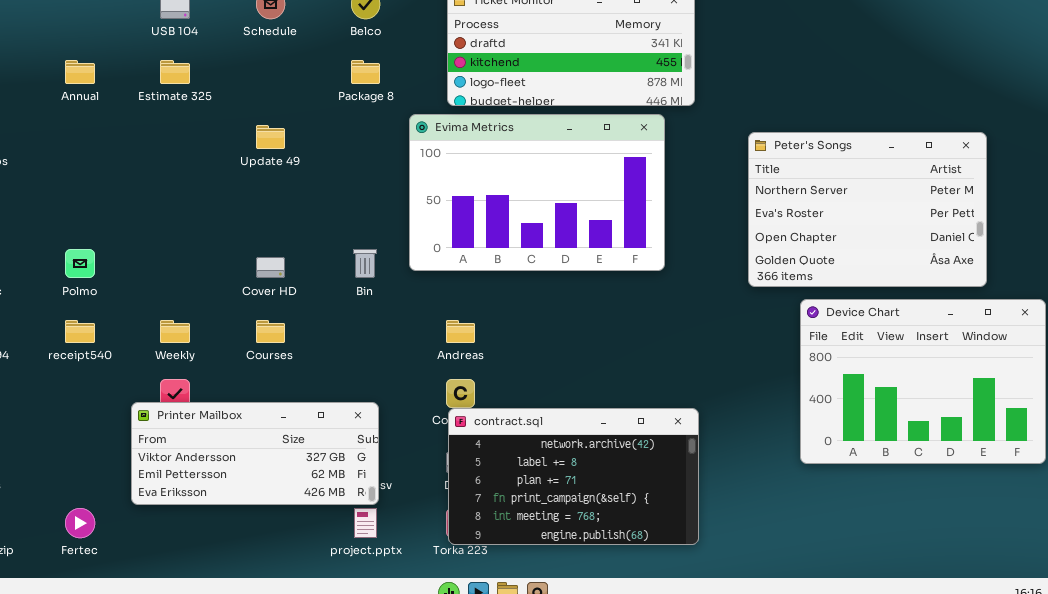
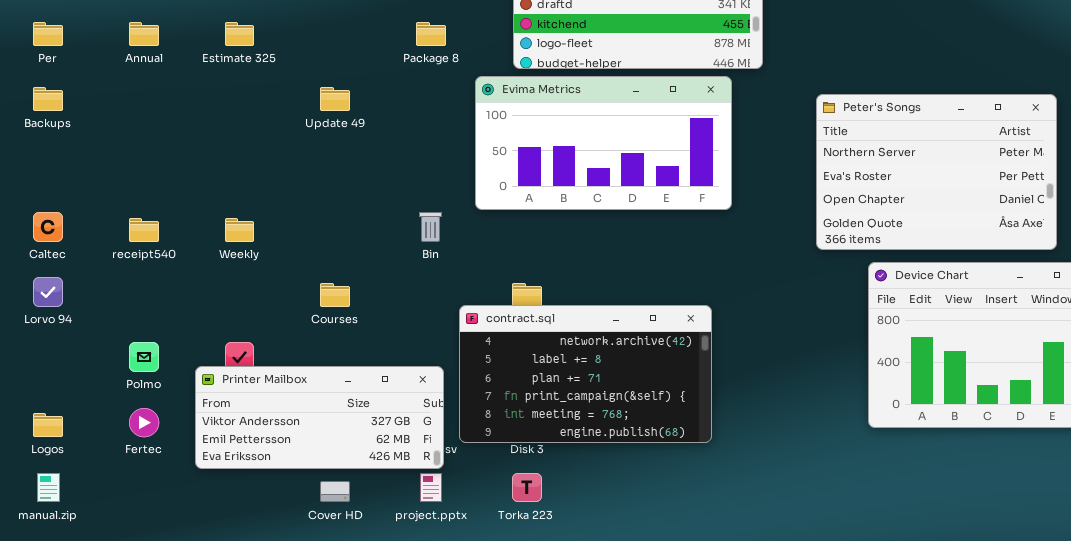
Evima Metrics: [409,114,665,271] -> [475,76,732,210], resized
Polmo: [65,249,95,278] -> [129,342,159,372], moved
Cover HD: [256,257,285,278] -> [320,481,350,502], moved
receipt540: [65,320,95,343] -> [129,218,159,242], moved
Weekly: [160,320,190,343] -> [225,218,254,242], moved
contract.sql: [448,408,699,545] -> [459,305,712,443], moved
Fertec: [65,508,95,538] -> [129,408,159,437], moved

